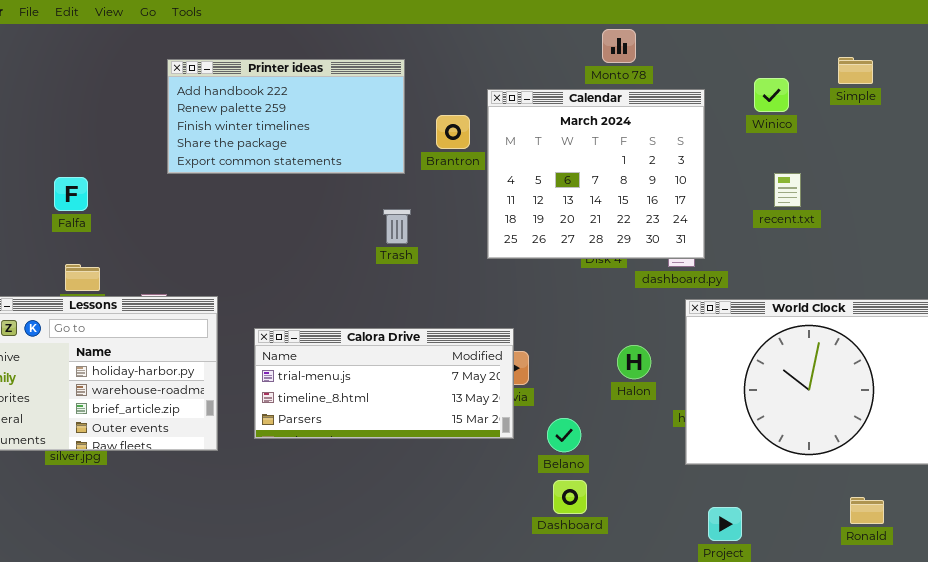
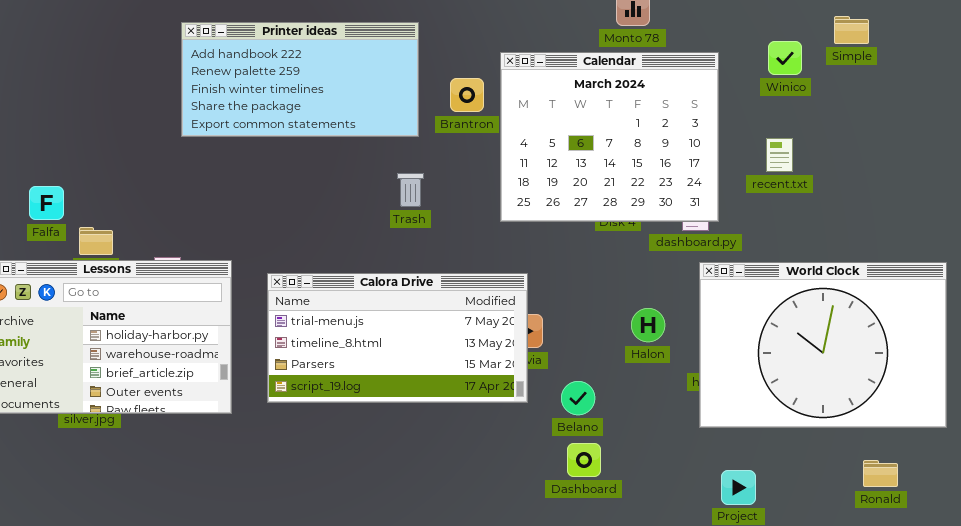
Simple: [838,57,873,84] -> [834,16,869,44], moved
recent.txt: [774,173,801,207] -> [766,138,793,172], moved
Falfa: [54,177,88,211] -> [29,186,64,220], moved
Calora Drive: [254,328,514,439] -> [267,273,528,403], resized

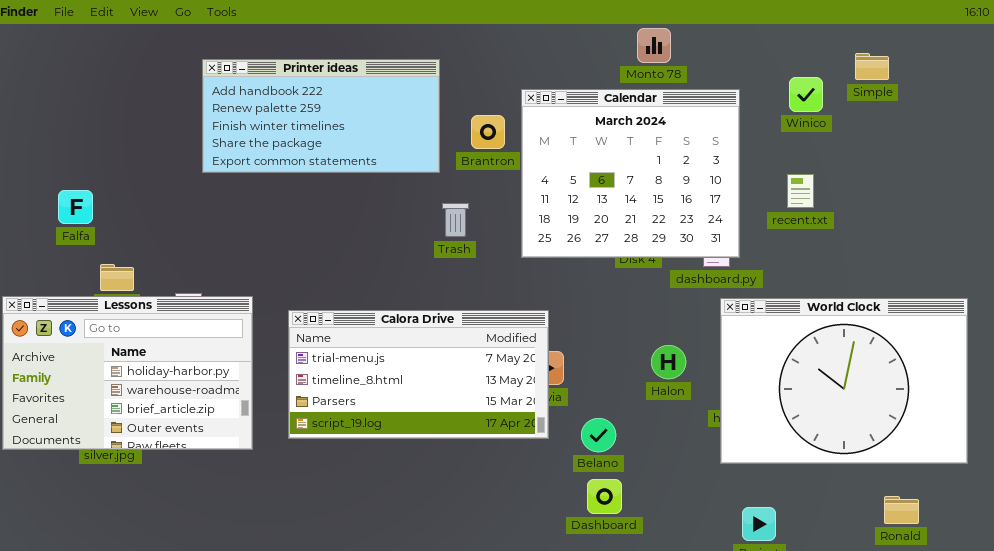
Trash: [397,173,424,207] -> [442,203,469,237], moved
Falfa: [29,186,64,220] -> [58,190,93,224], moved

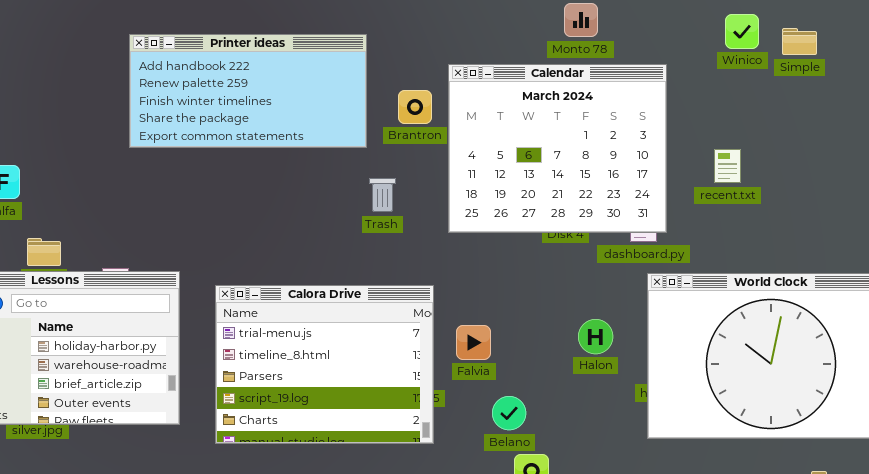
Winico: [789,77,823,112] -> [725,14,759,49], moved
Calora Drive: [288,310,549,439] -> [215,285,434,444], resized
Belano: [581,418,616,452] -> [492,396,526,430], moved

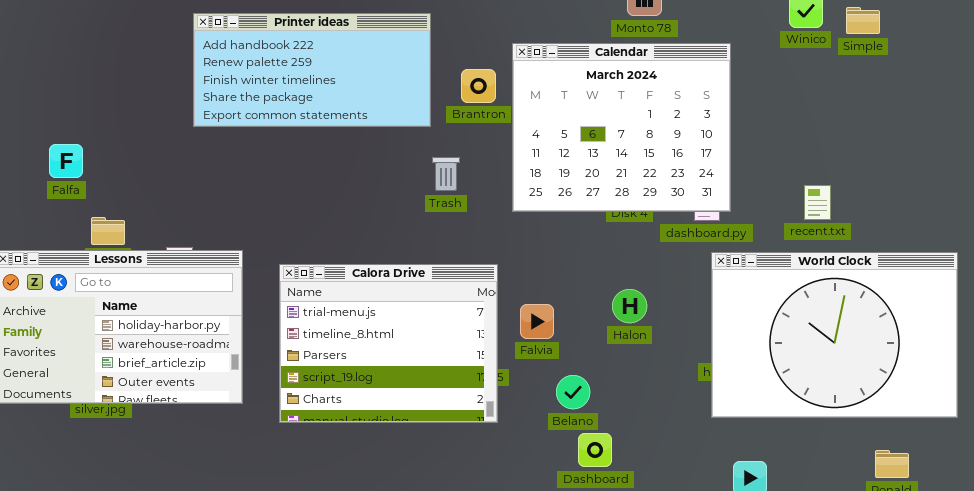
recent.txt: [714,149,741,183] -> [804,185,831,220], moved
Halon: [578,319,613,354] -> [612,289,647,323], moved

